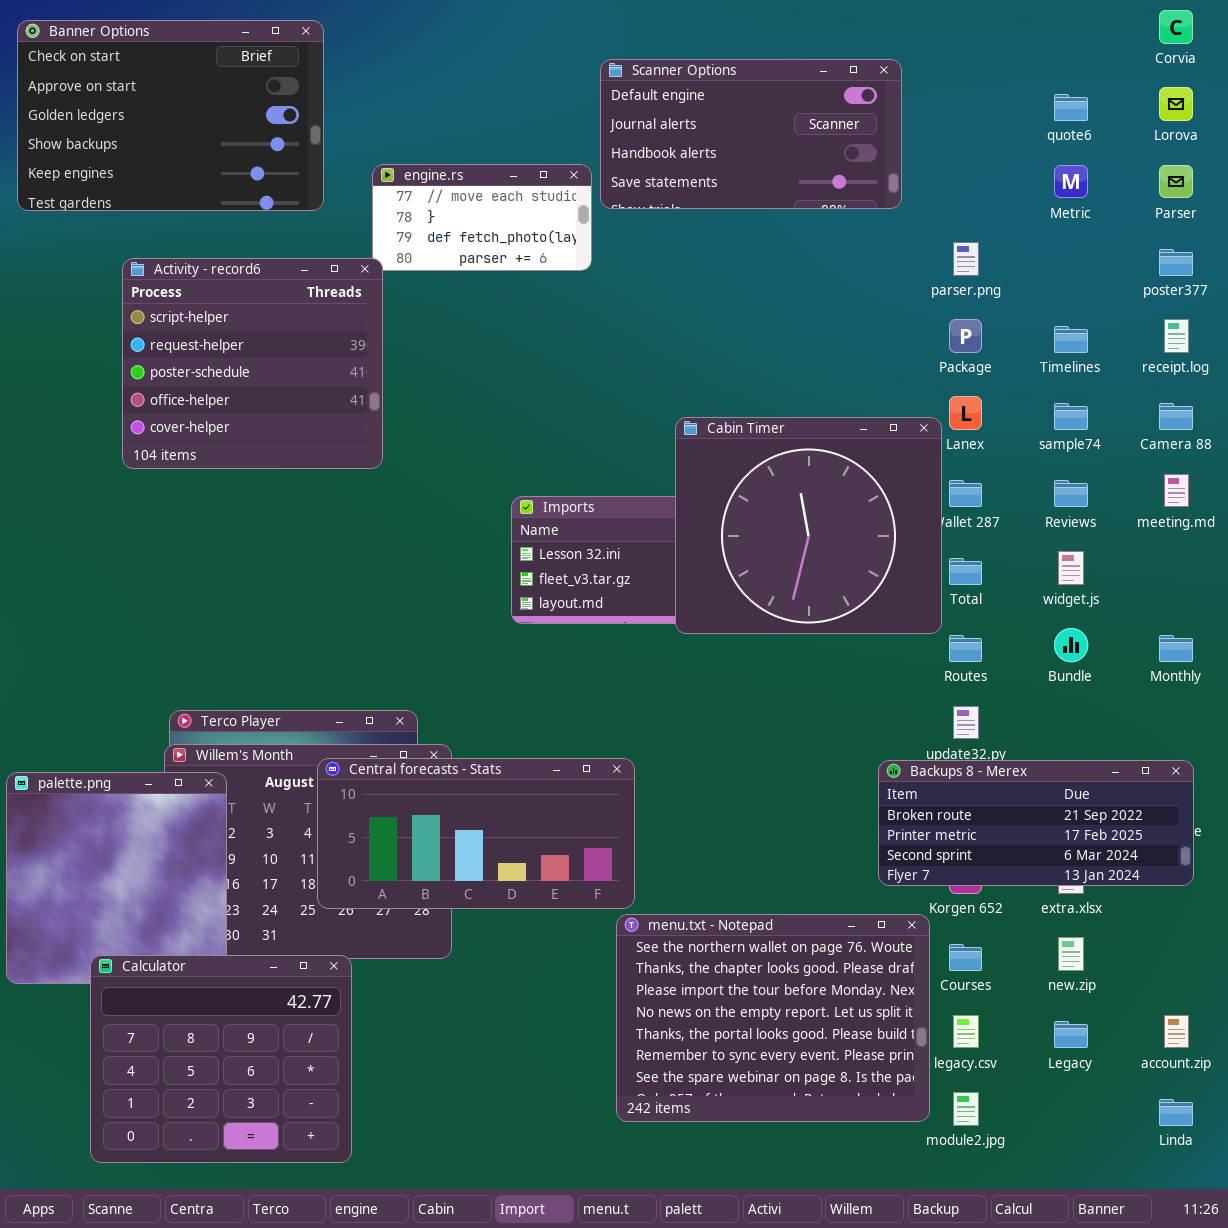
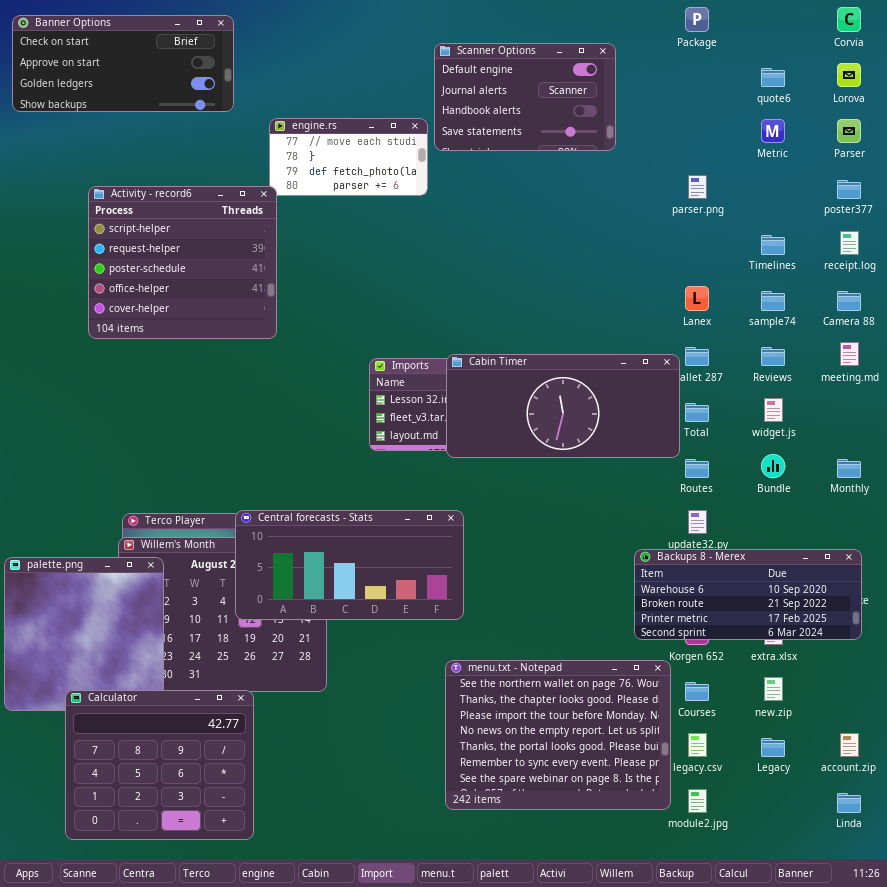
Banner Options: [17,20,324,211] -> [12,15,234,112], resized
Scanner Options: [600,59,902,209] -> [434,43,616,151], resized
Package: [949,319,982,353] -> [685,7,709,32], moved
Cabin Timer: [675,417,942,634] -> [446,354,680,458], resized
Central forecasts - Stats: [317,758,635,909] -> [235,510,464,620], moved
Backups 8 - Merex: [878,760,1194,886] -> [634,549,862,640], scrolled up 1 row

